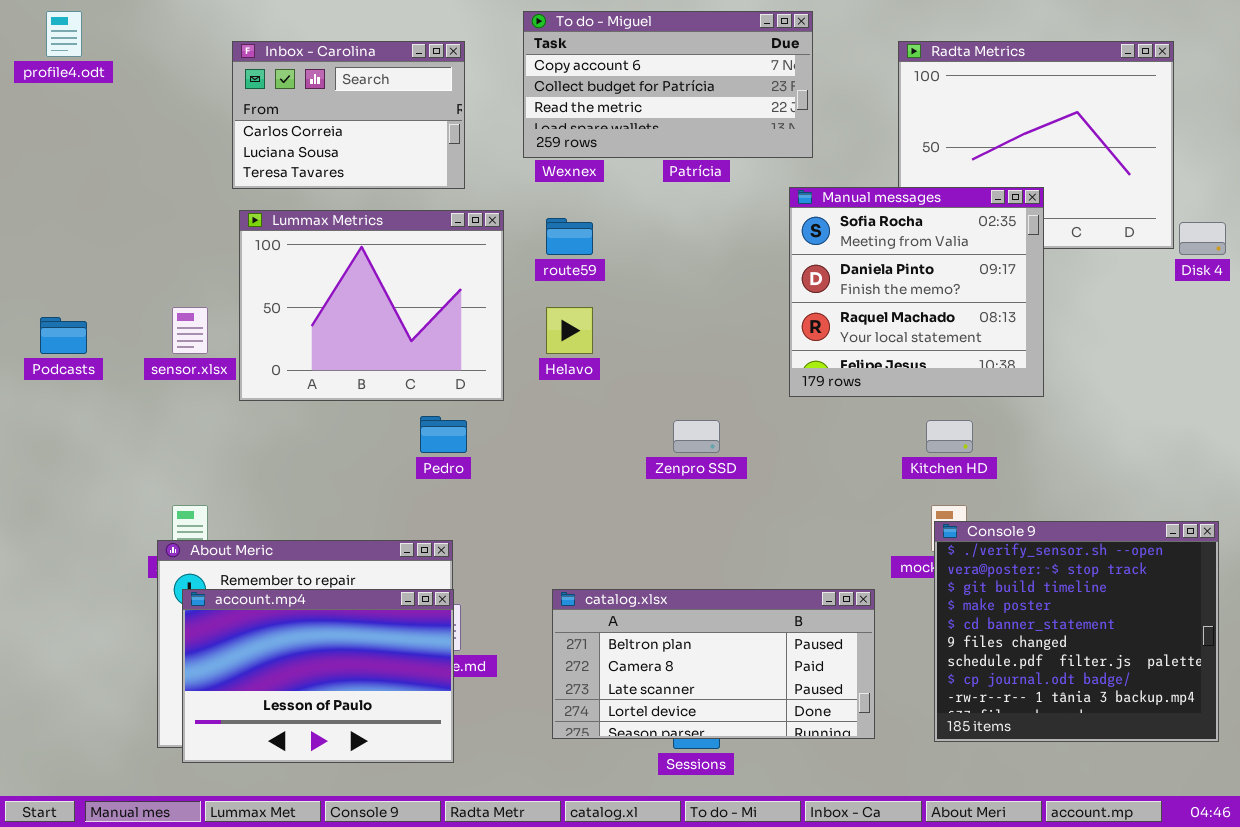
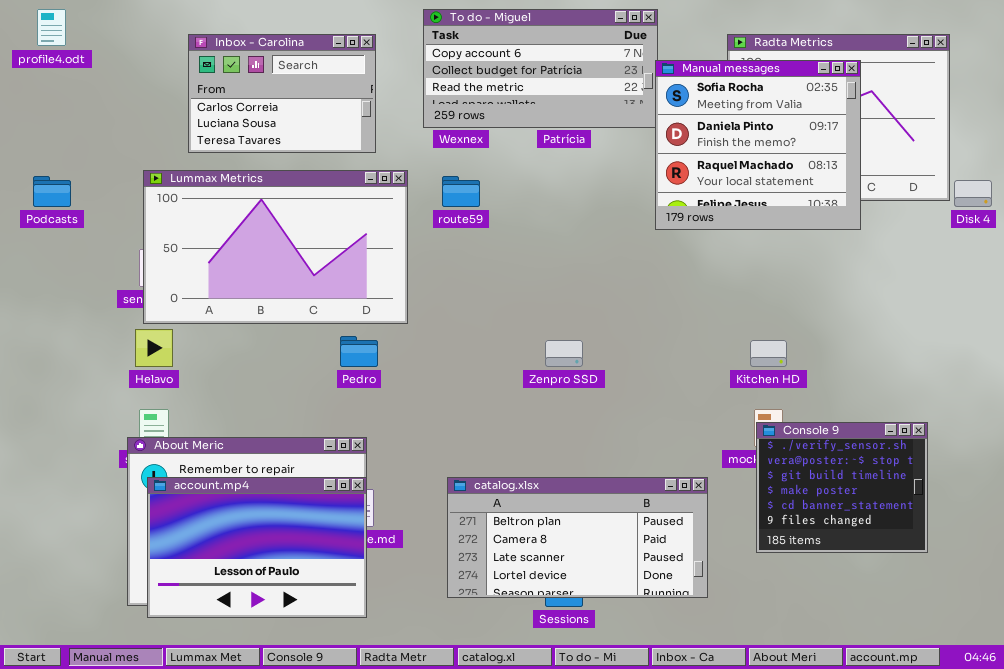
Manual messages: [789,187,1044,397] -> [655,60,861,230], moved
Lummax Metrics: [239,210,504,401] -> [143,170,408,324], resized
Helavo: [546,307,593,354] -> [135,329,173,367], moved
Podcasts: [40,317,87,354] -> [33,176,71,207], moved
Console 9: [934,521,1219,742] -> [756,422,928,553], resized

